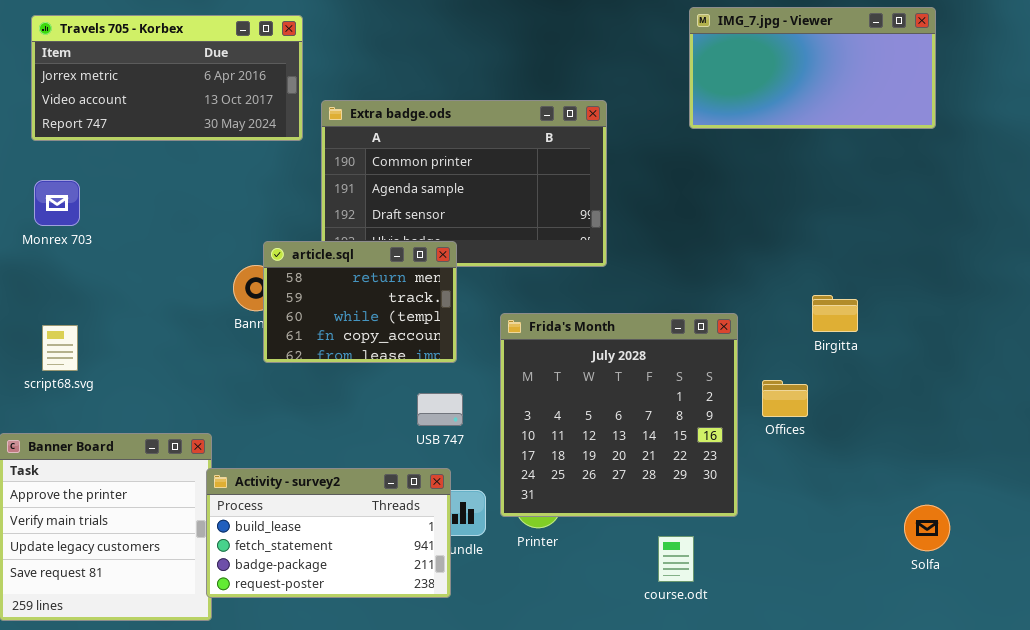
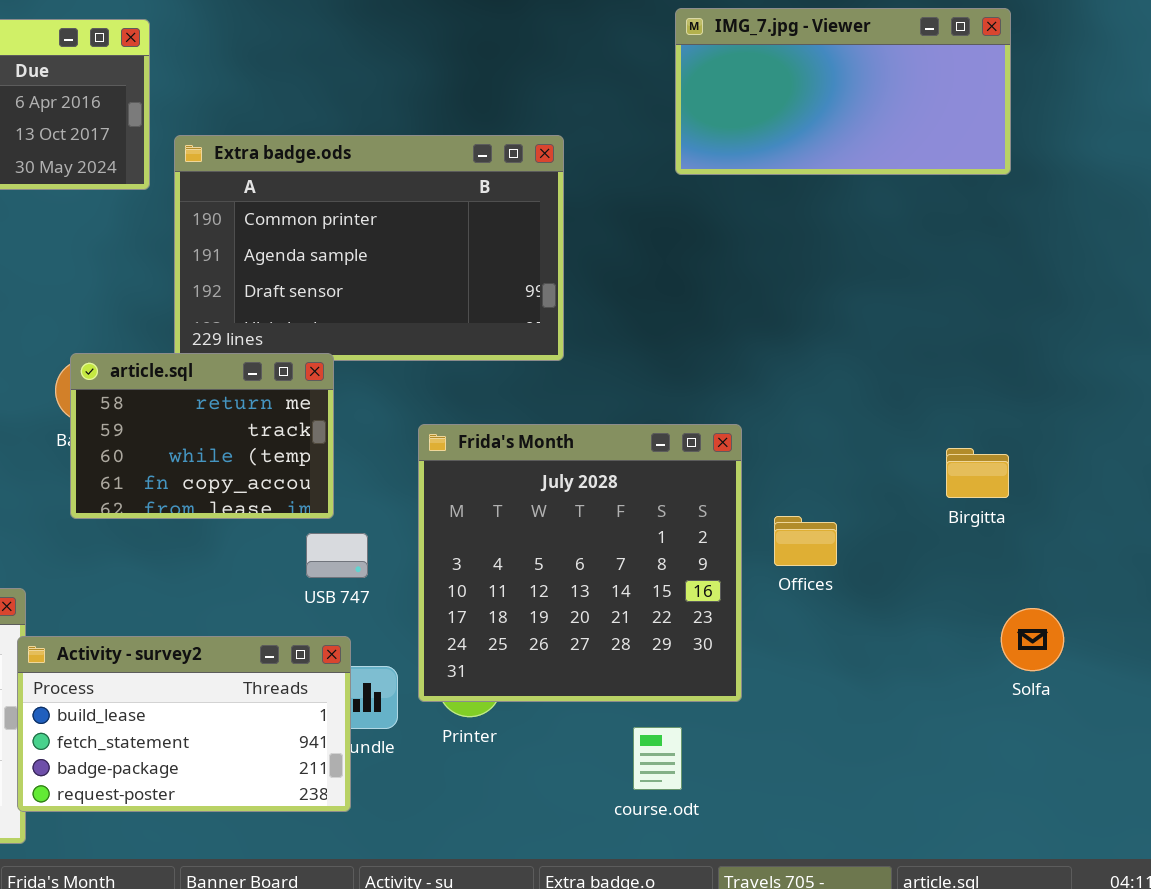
article.sql: [263,241,457,363] -> [70,353,334,519], moved
Birgitta: [812,295,858,332] -> [946,448,1009,498], moved
Solfa: [904,505,950,551] -> [1001,608,1064,671], moved

